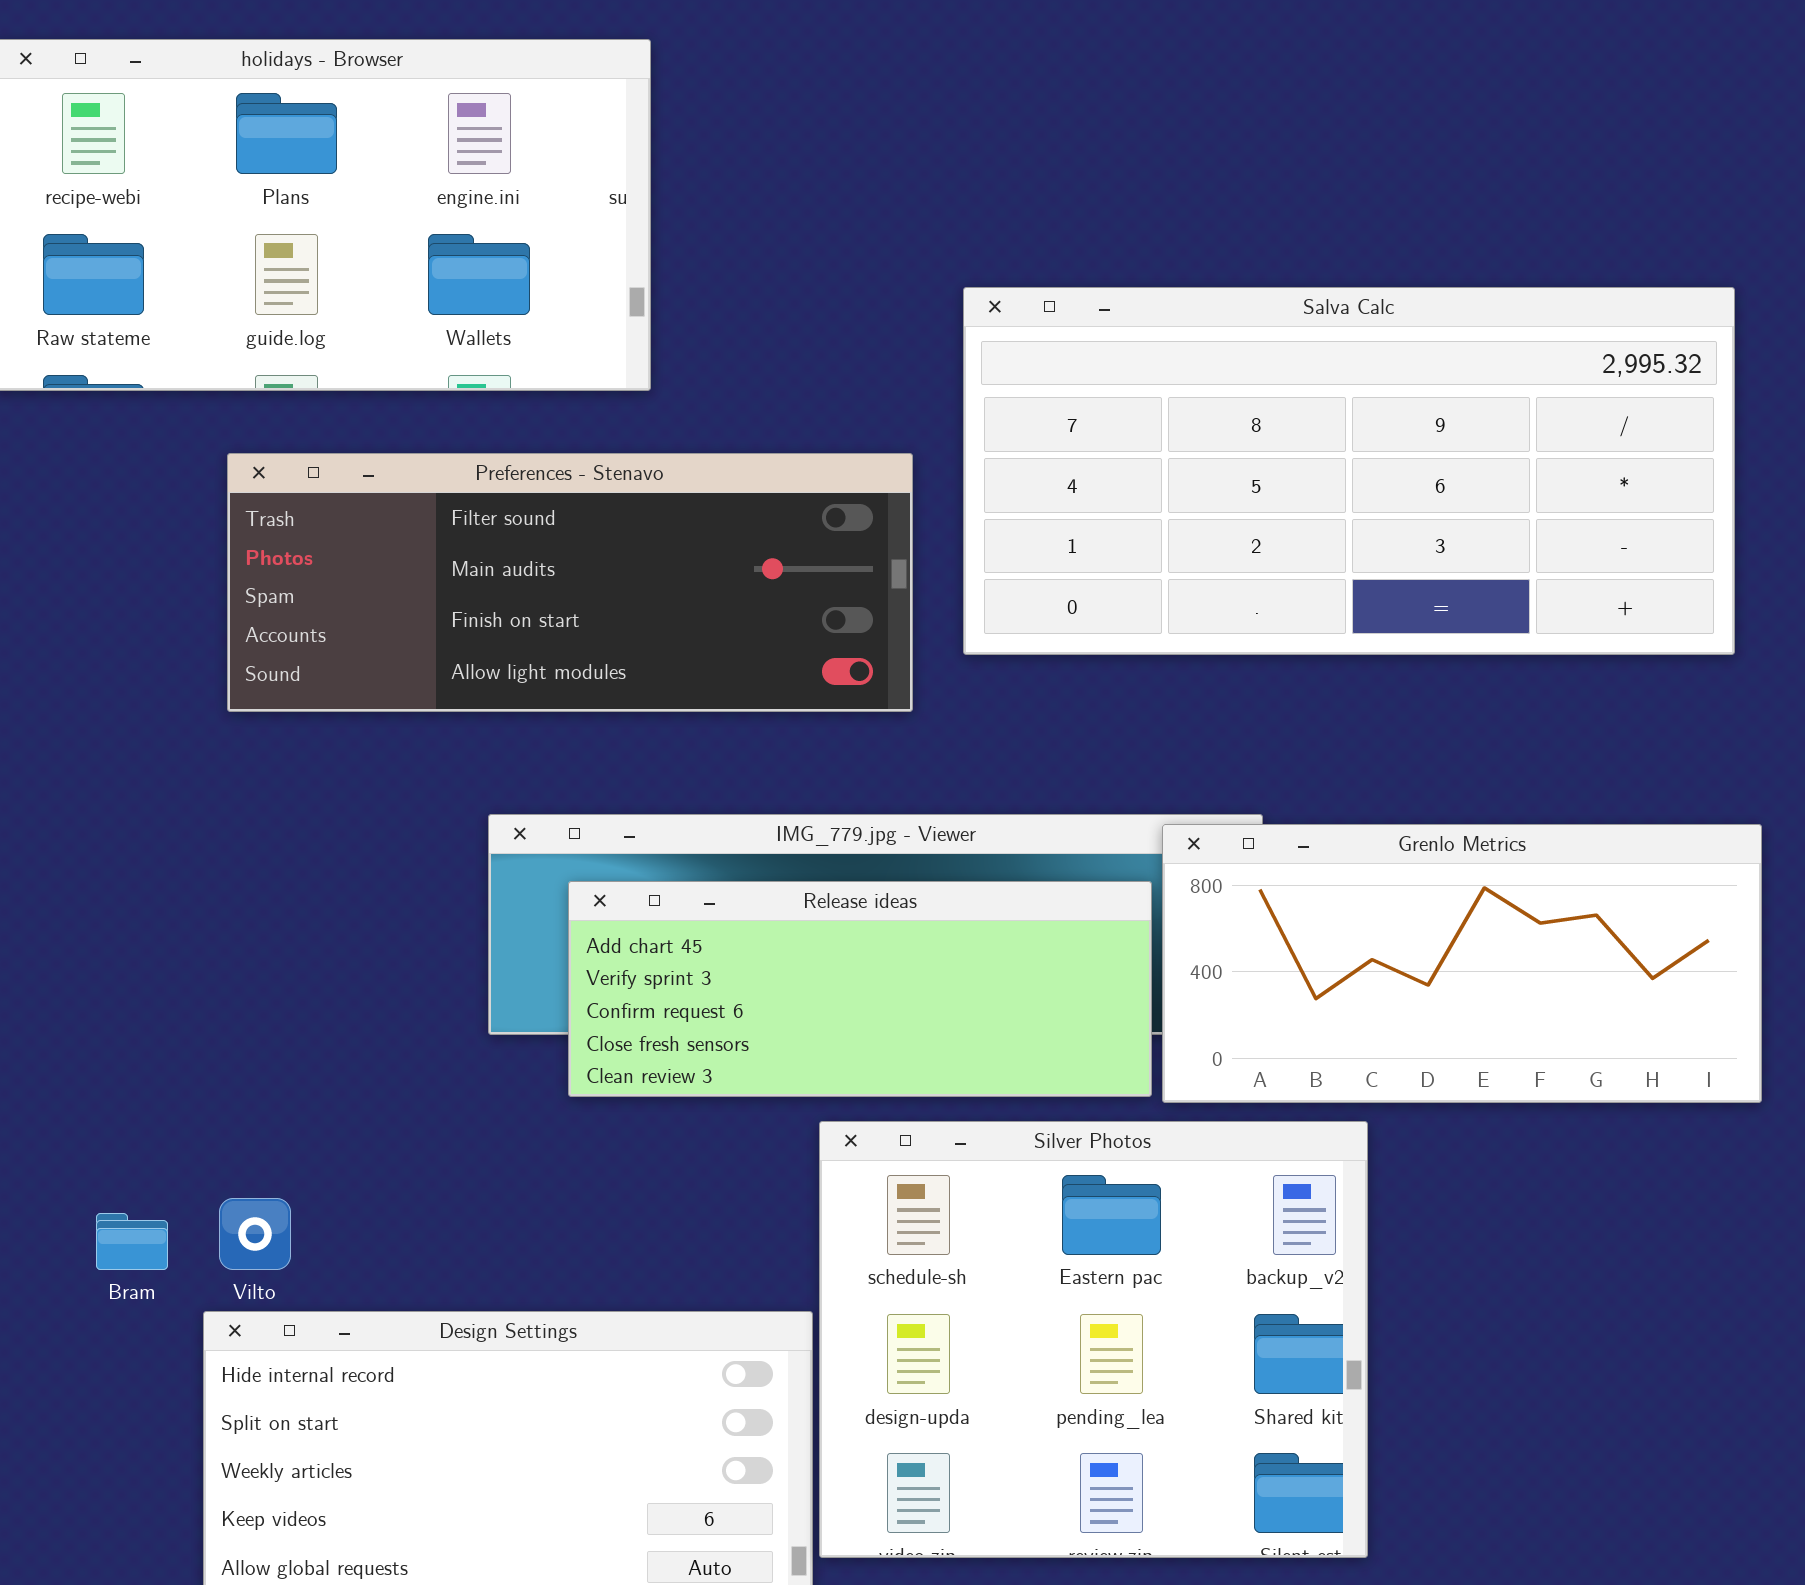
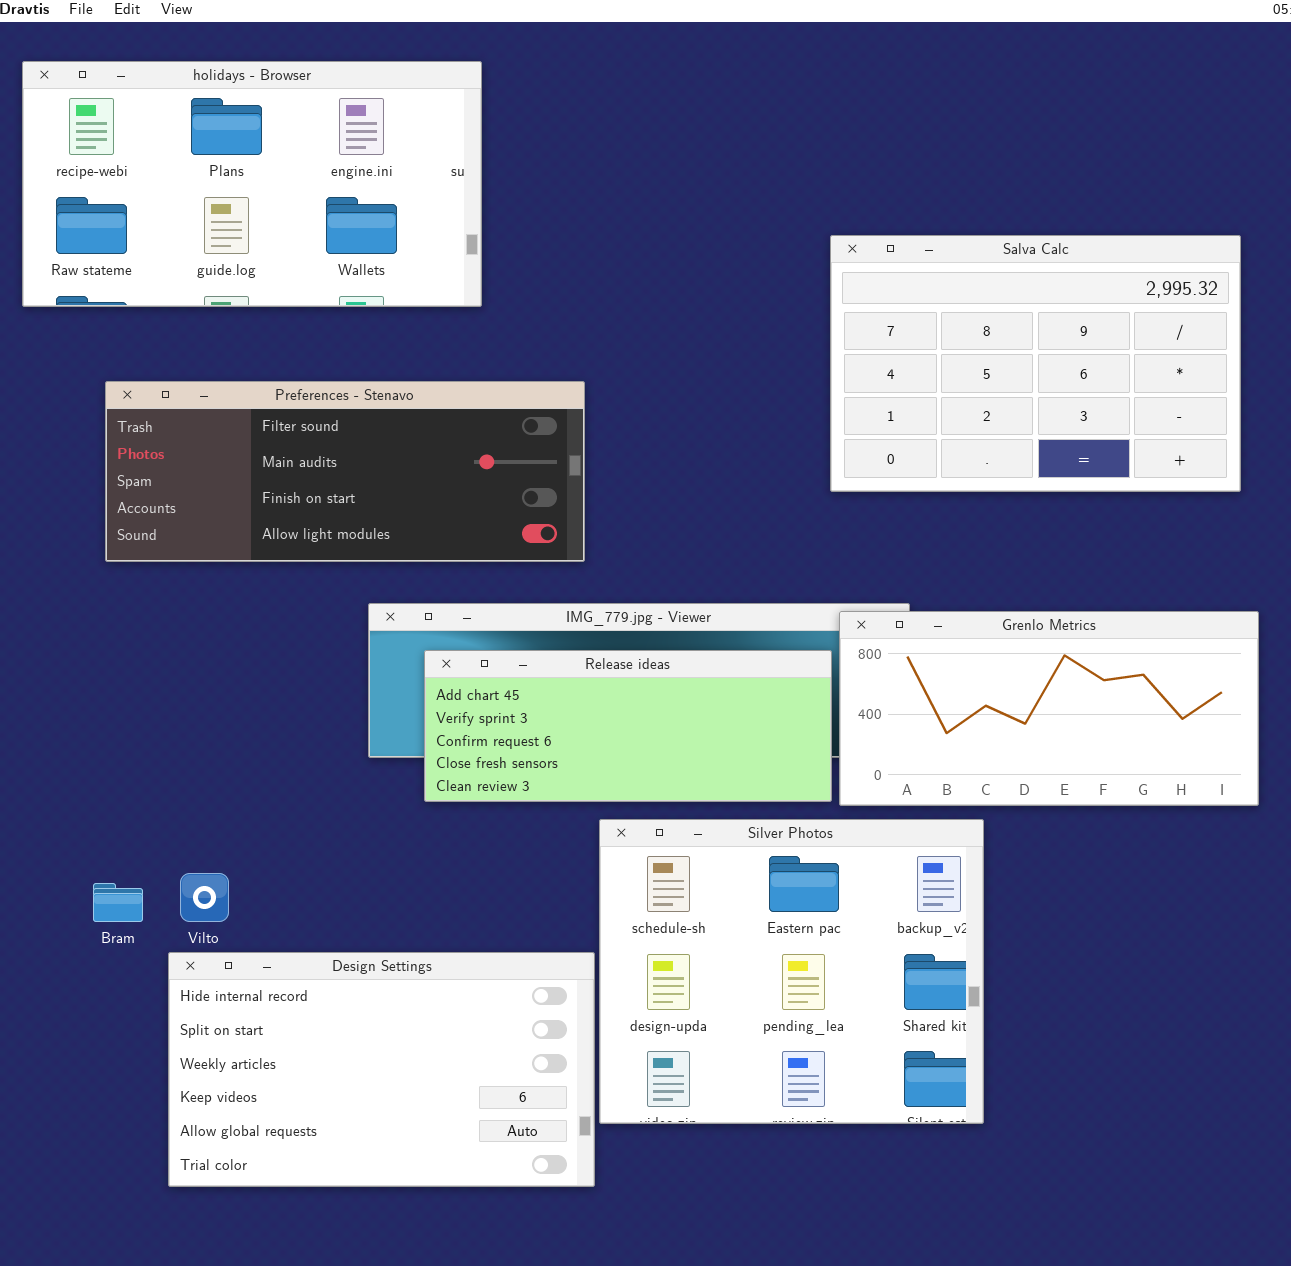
Salva Calc: [963,287,1735,655] -> [830,235,1241,492], resized
Preferences - Stenavo: [227,453,913,712] -> [105,381,585,562], moved

